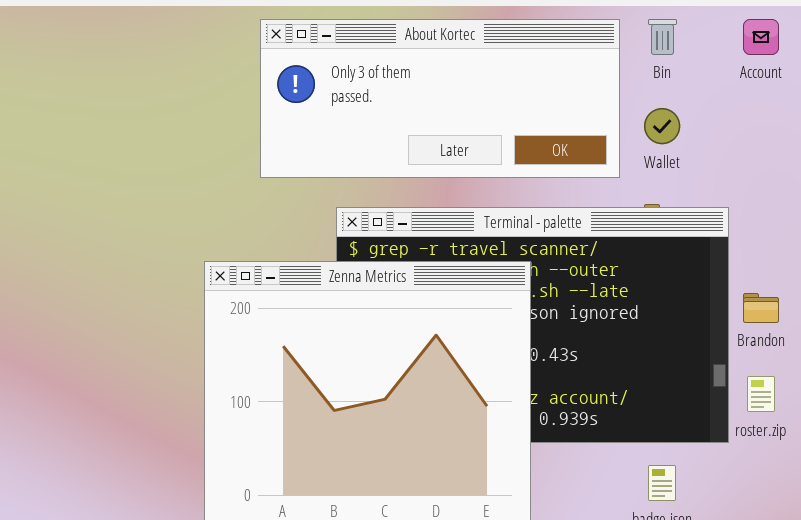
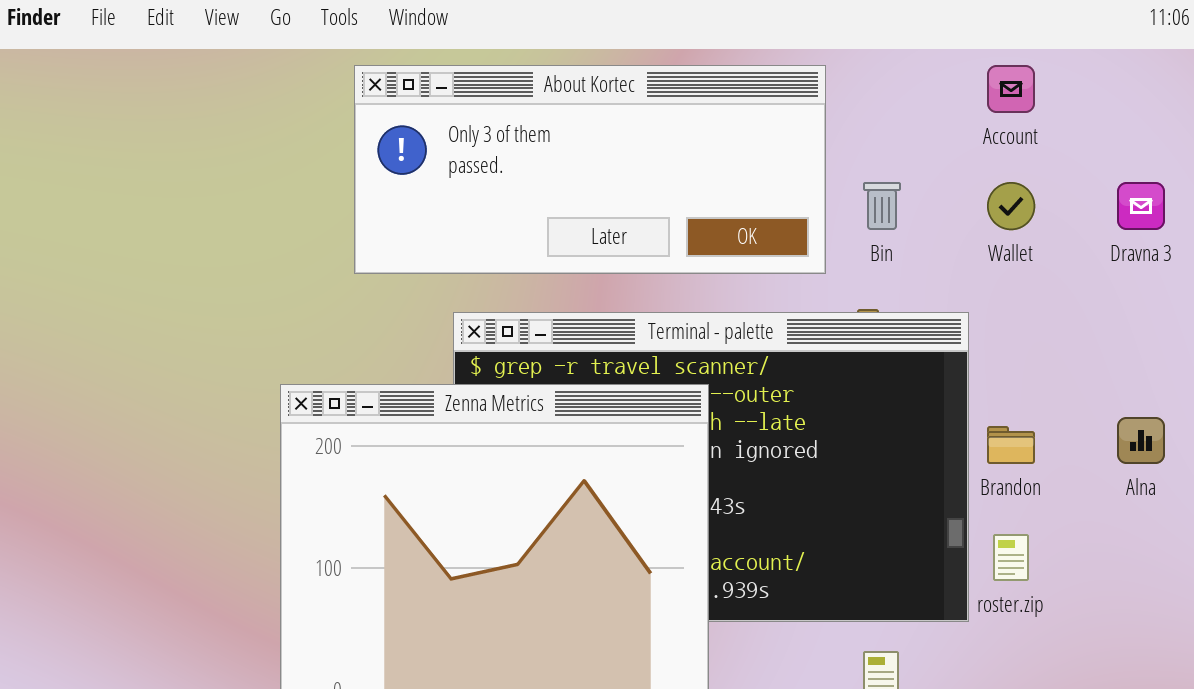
Bin: [648,19,677,55] -> [863,182,901,230], moved
Wallet: [644,108,680,144] -> [987,182,1035,230], moved

